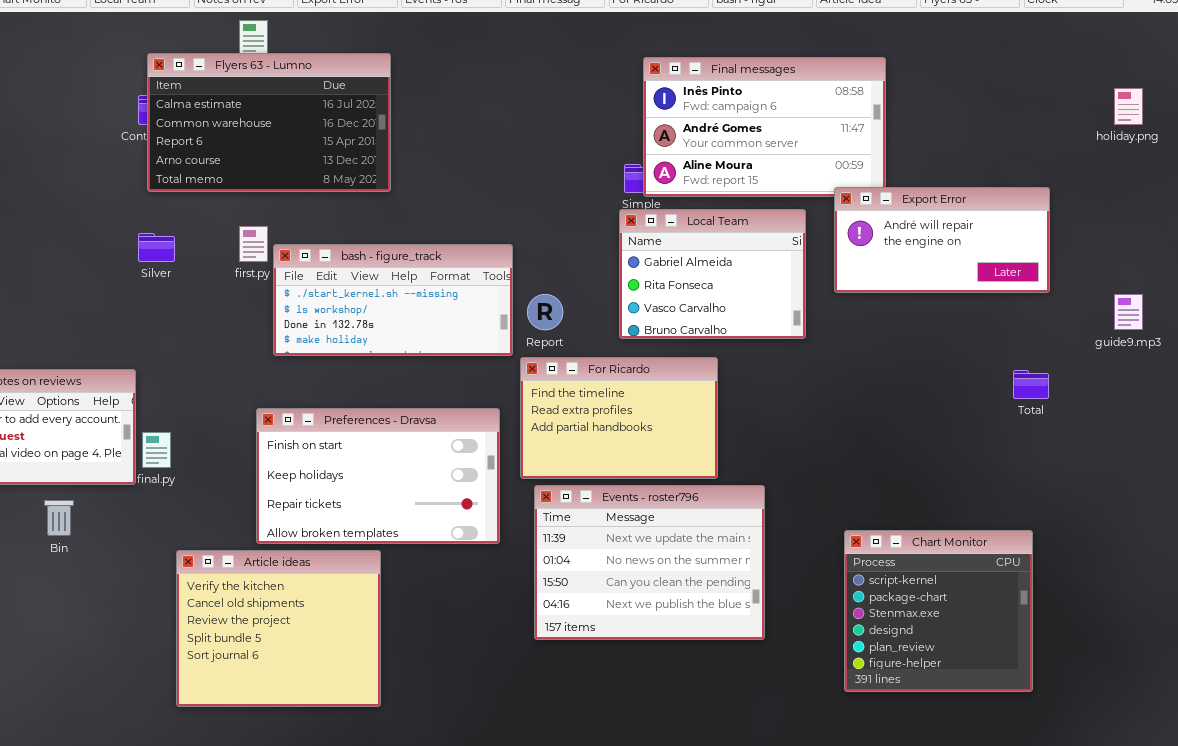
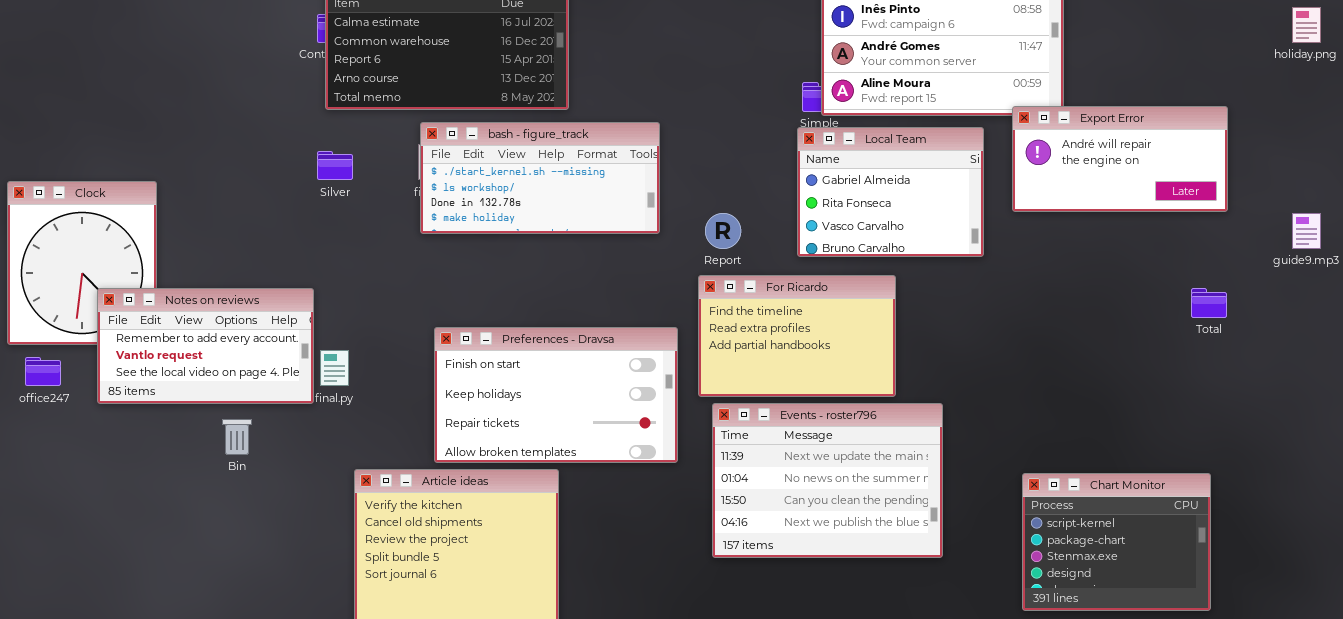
bash - figure_track: [273,244,513,356] -> [420,122,660,234], moved
Chart Monitor: [844,530,1033,692] -> [1022,473,1211,611], resized

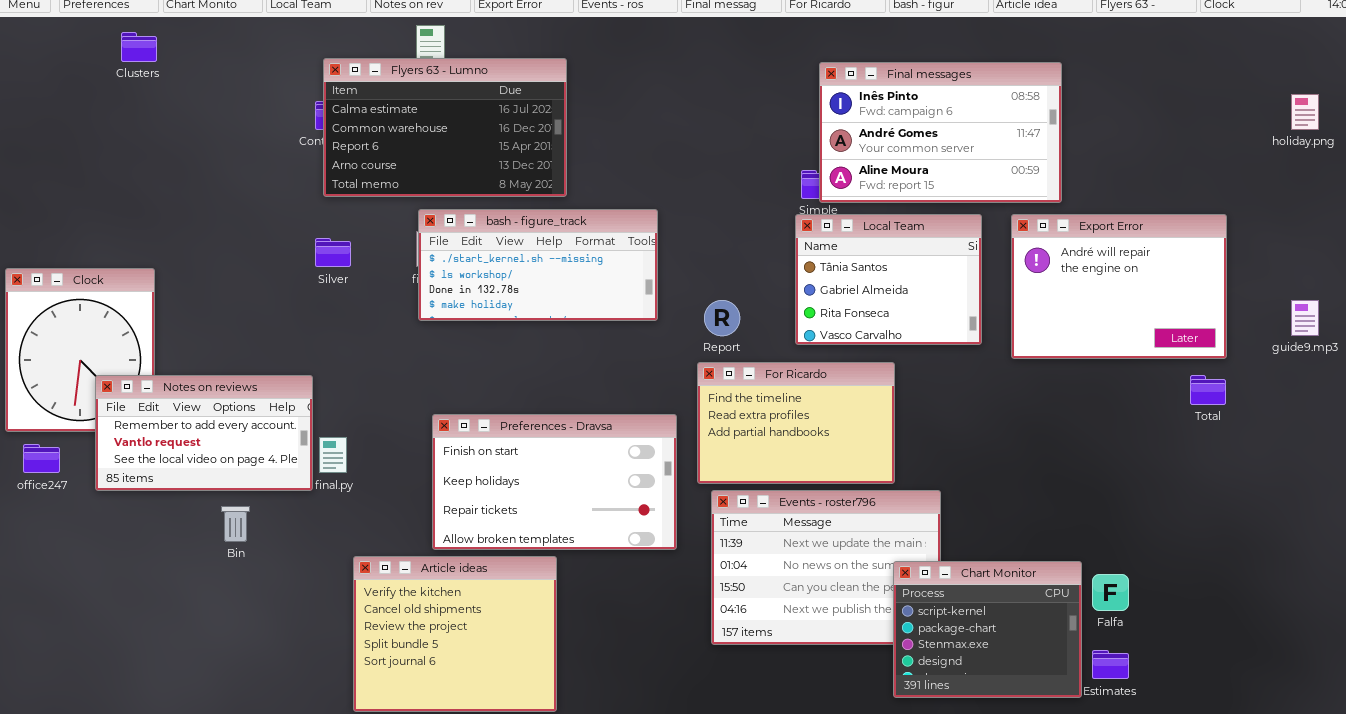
Export Error: [1012,106,1228,212] -> [1011,214,1227,359], moved, resized
Local Team: [797,127,984,257] -> [795,214,982,345], scrolled up 1 row
Chart Monitor: [1022,473,1211,611] -> [893,561,1082,698], moved

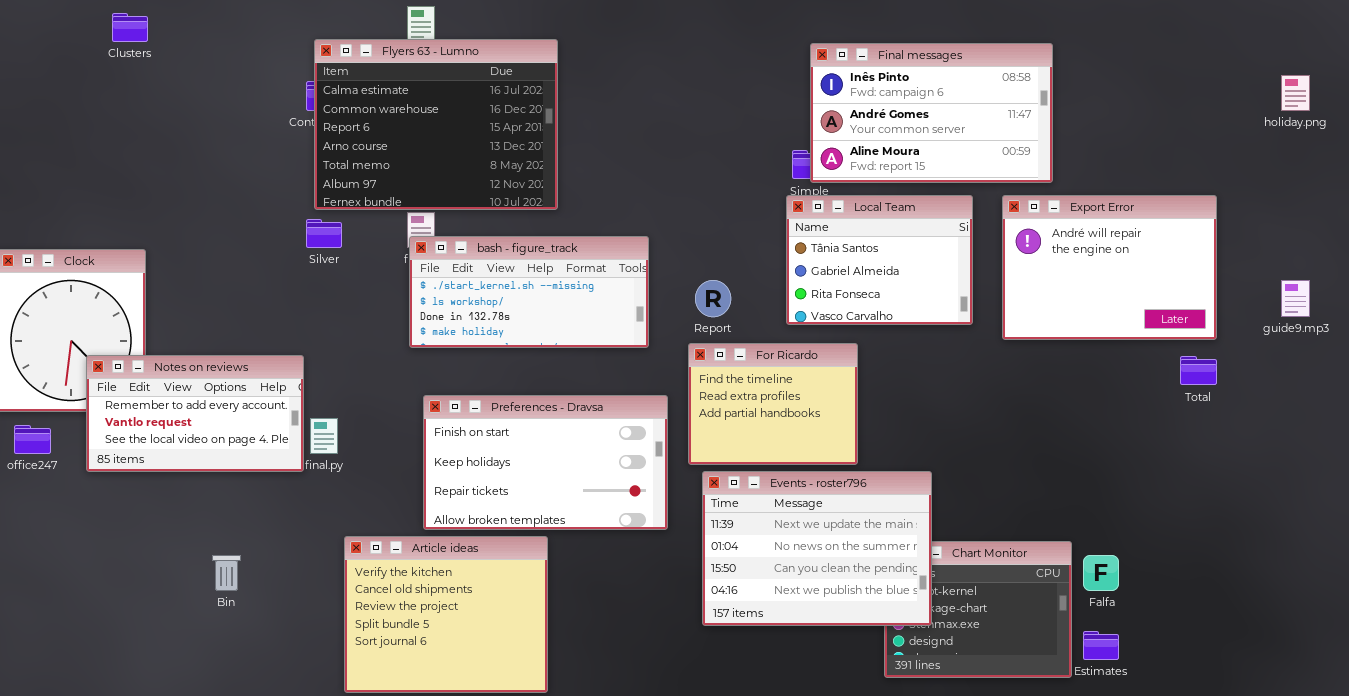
Flyers 63 - Lumno: [323,58,567,197] -> [314,39,558,210], resized
bash - figure_track: [418,209,658,321] -> [409,236,649,348], moved
For Ricardo: [697,362,895,484] -> [688,343,858,465], resized
Events - roster796: [711,490,941,645] -> [702,471,932,626], raised
Bin: [221,506,250,542] -> [212,555,241,591], moved

